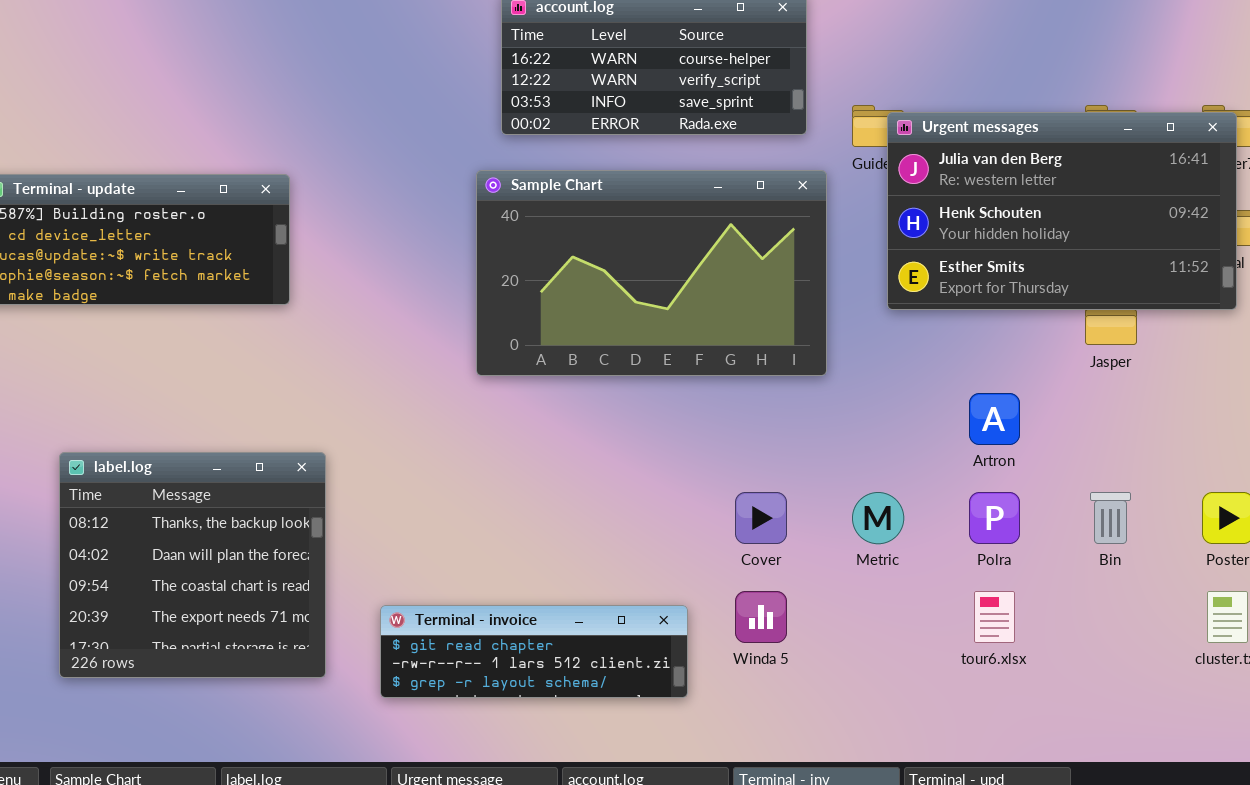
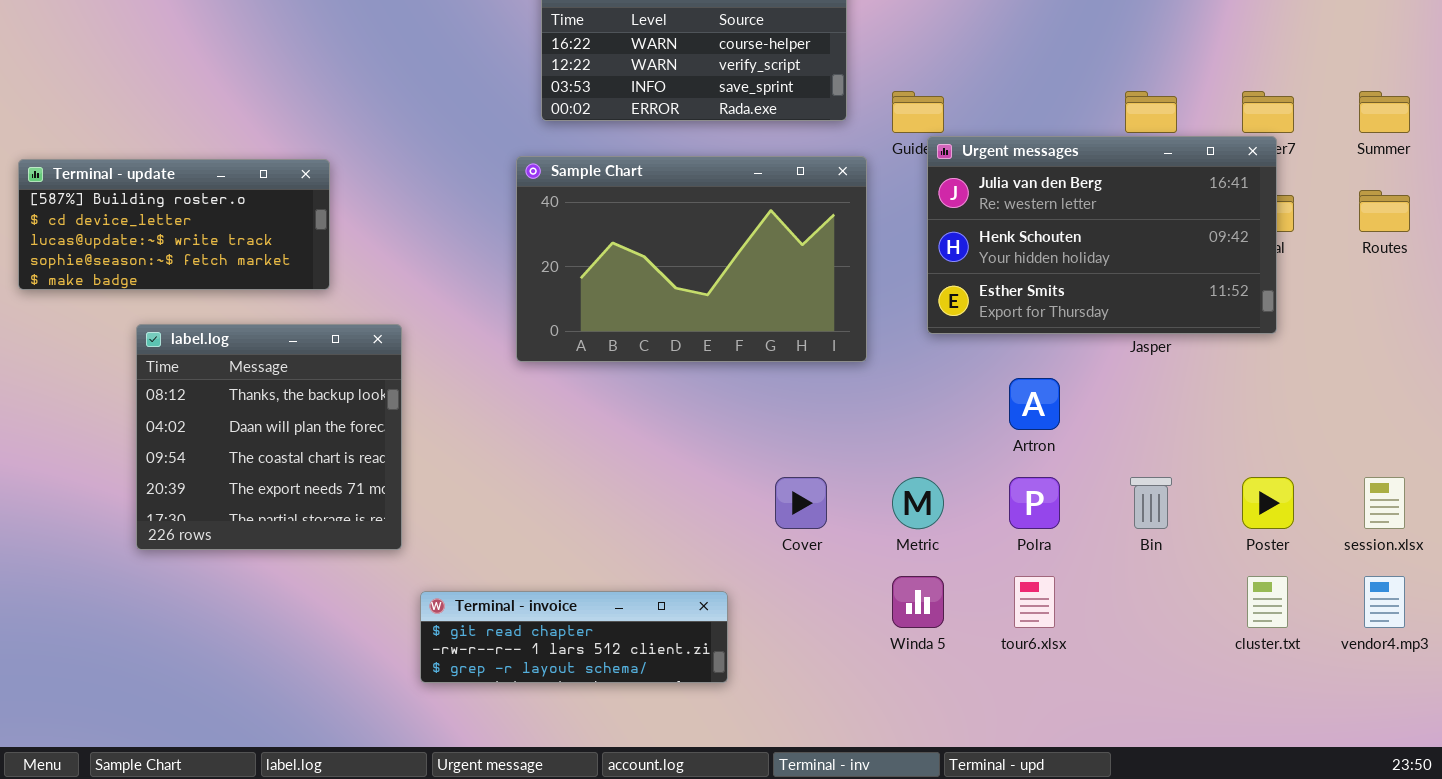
Urgent messages: [887,112,1237,310] -> [927,136,1277,334], moved
label.log: [59,452,326,678] -> [136,324,402,550], moved
Winda 5: [735,591,787,643] -> [892,576,944,628], moved

